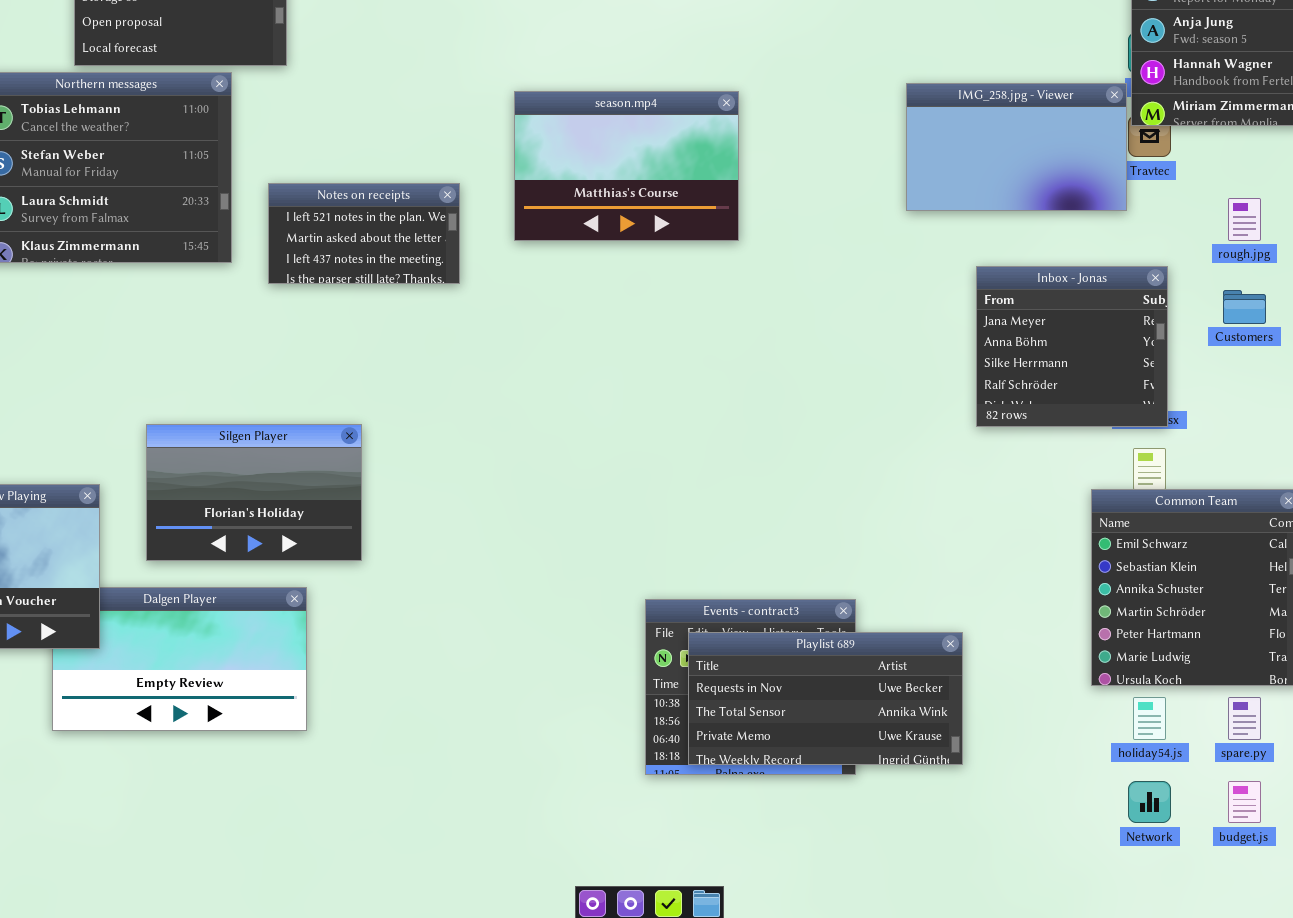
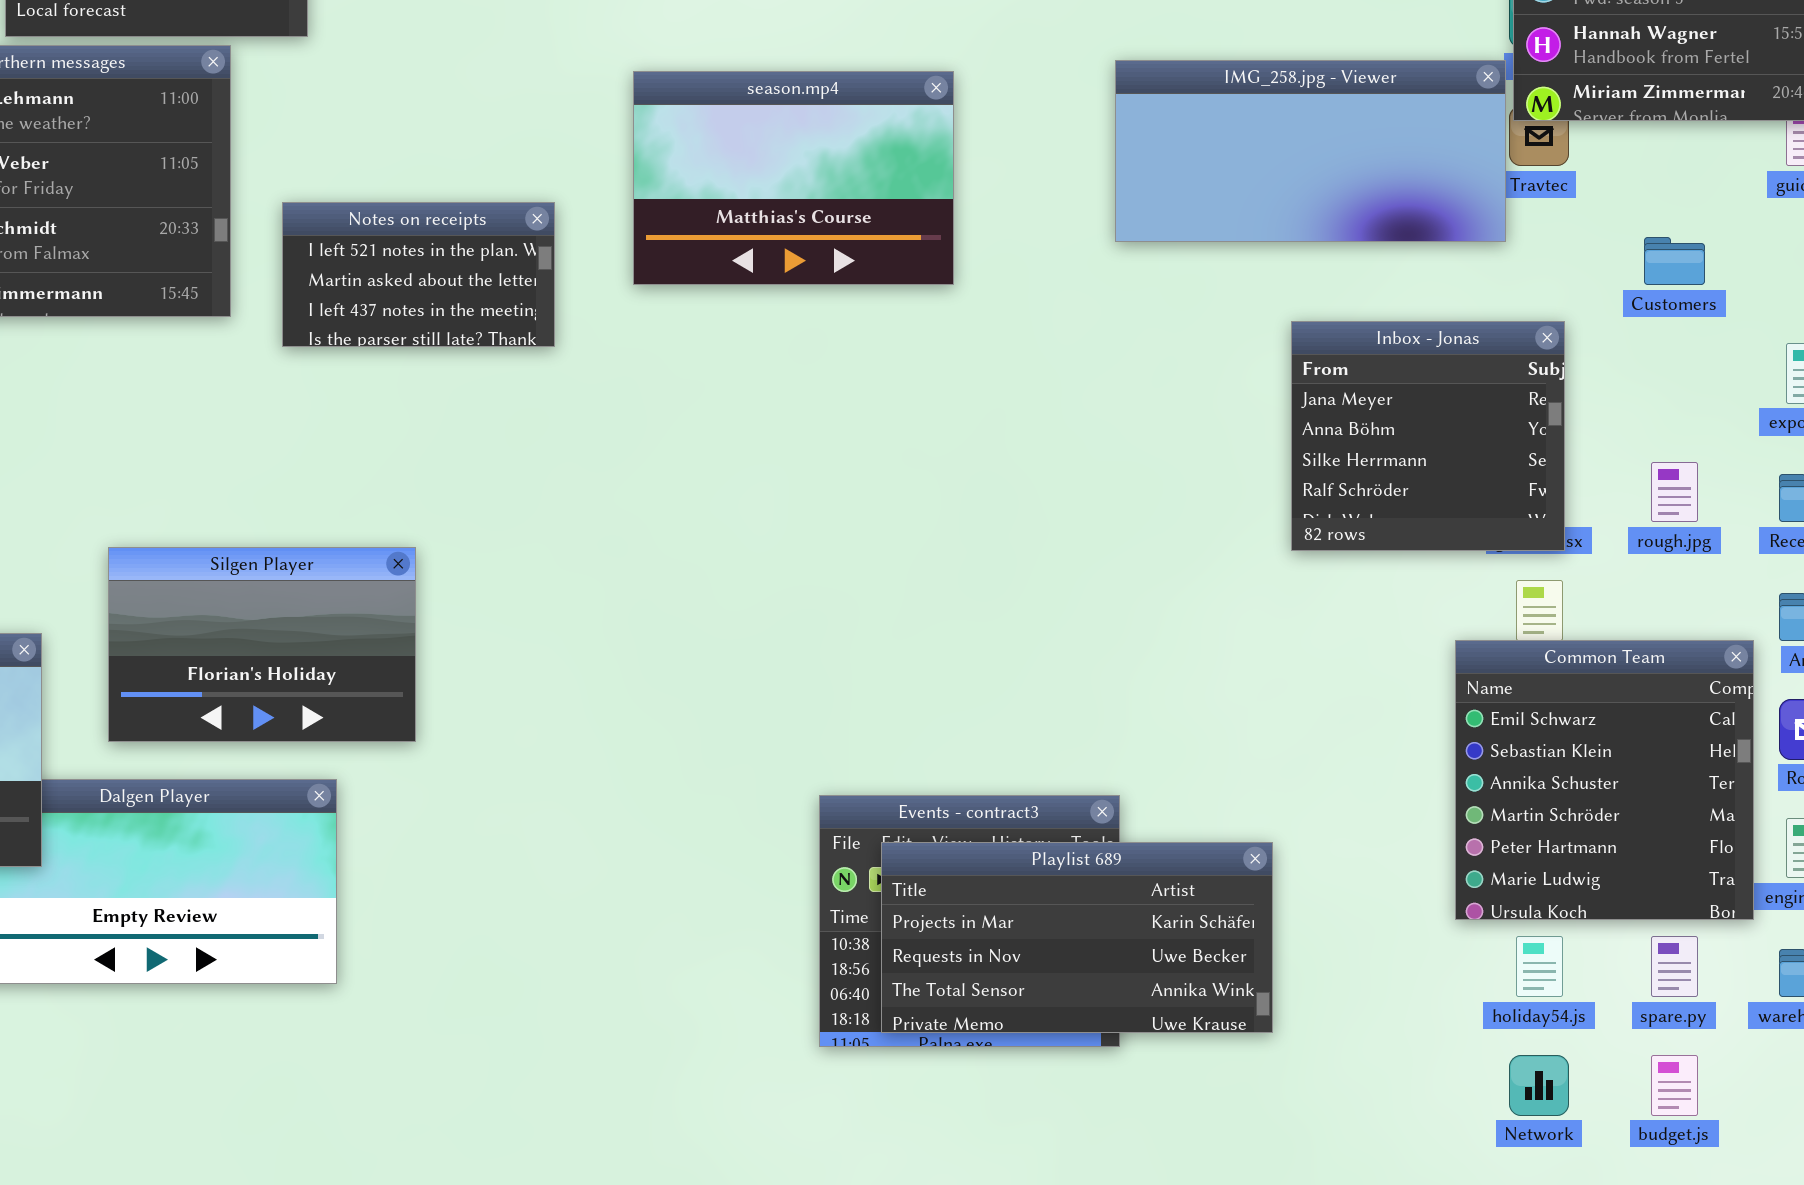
IMG_258.jpg - Viewer: [906,83,1127,211] -> [1115,60,1506,242], resized
rough.jpg: [1228,198,1261,241] -> [1651,462,1698,522], moved
Customers: [1223,290,1266,324] -> [1644,237,1705,285], moved
Playlist 689: [688,632,963,765] -> [881,842,1273,1033], scrolled up 1 row

